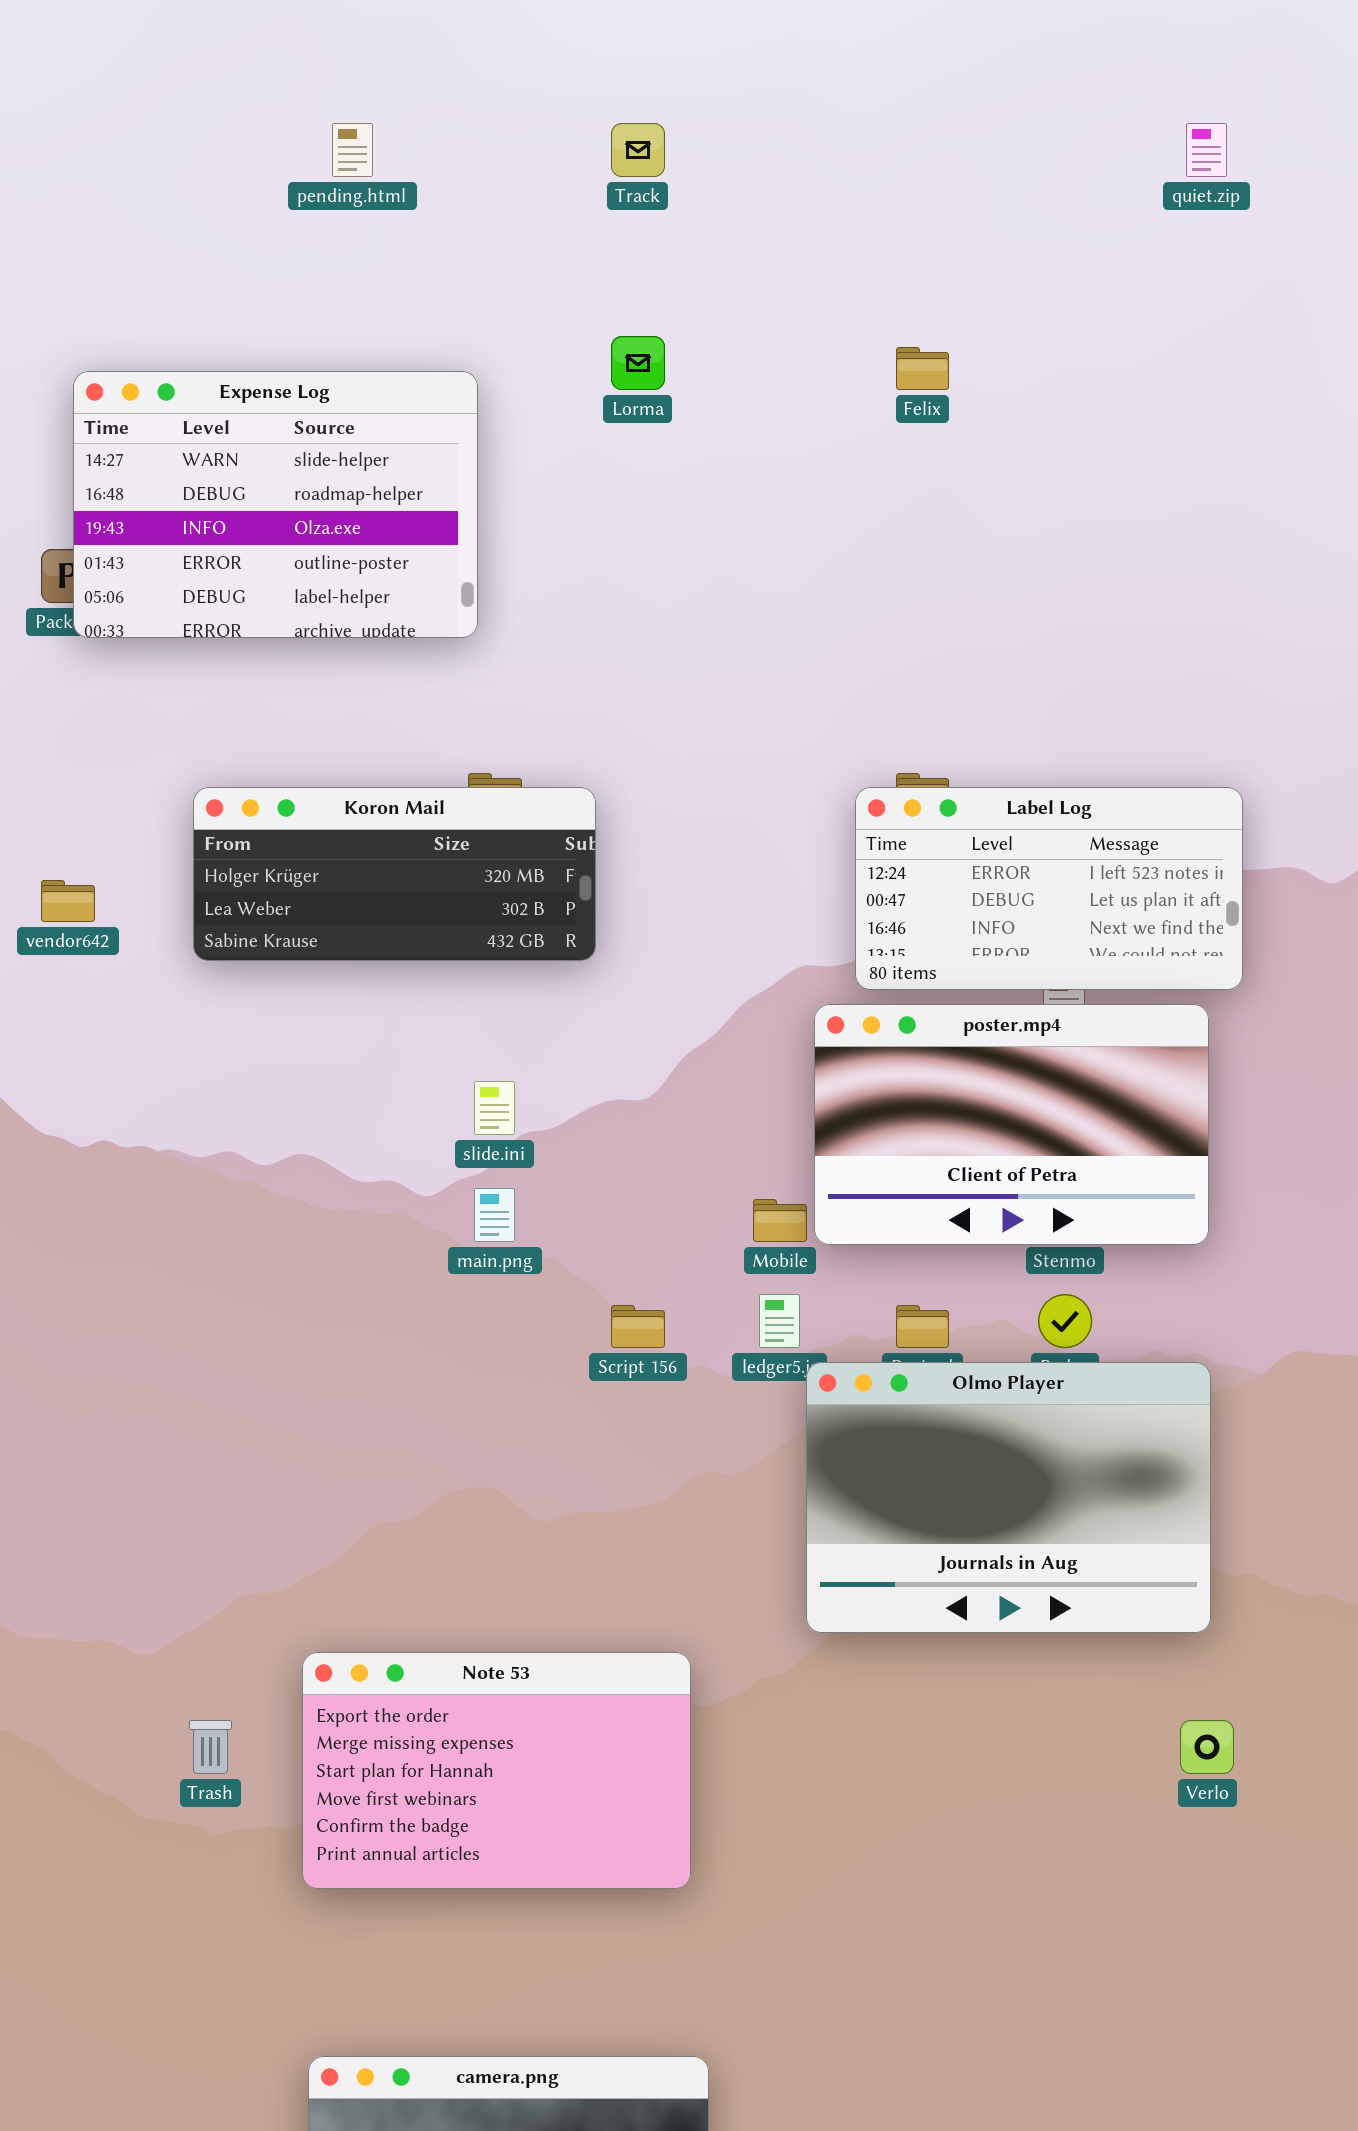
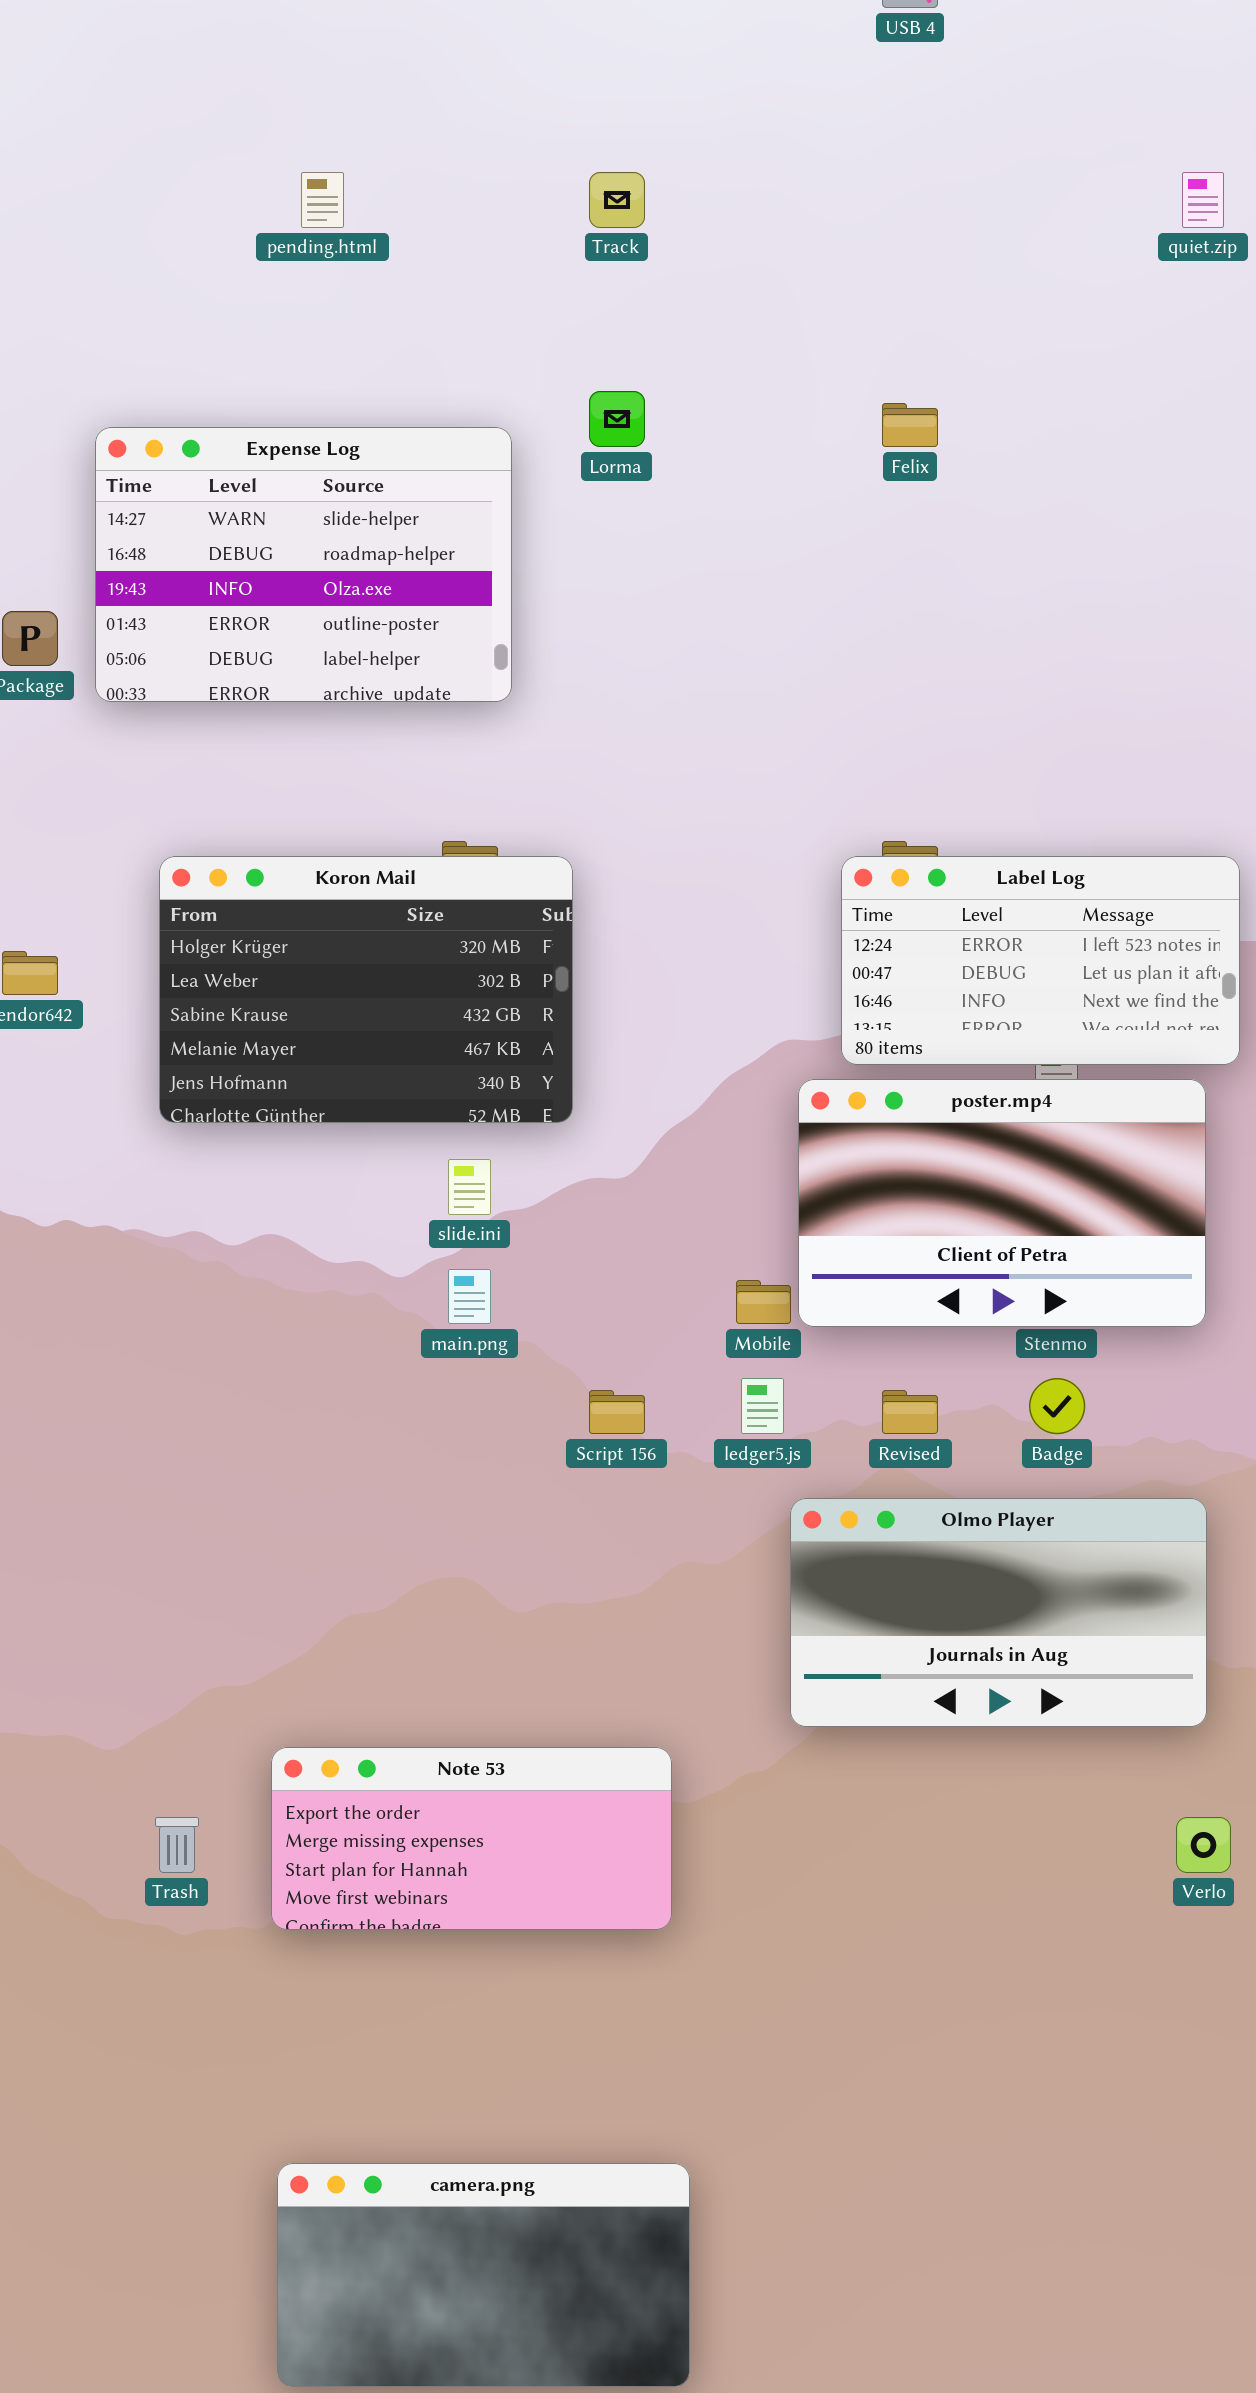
Expense Log: [73,371,478,638] -> [95,427,512,702], moved
Koron Mail: [193,787,596,961] -> [159,856,573,1123], resized
Olmo Player: [806,1362,1211,1633] -> [790,1498,1207,1727], resized
Note 53: [302,1652,691,1889] -> [271,1747,672,1930], resized

